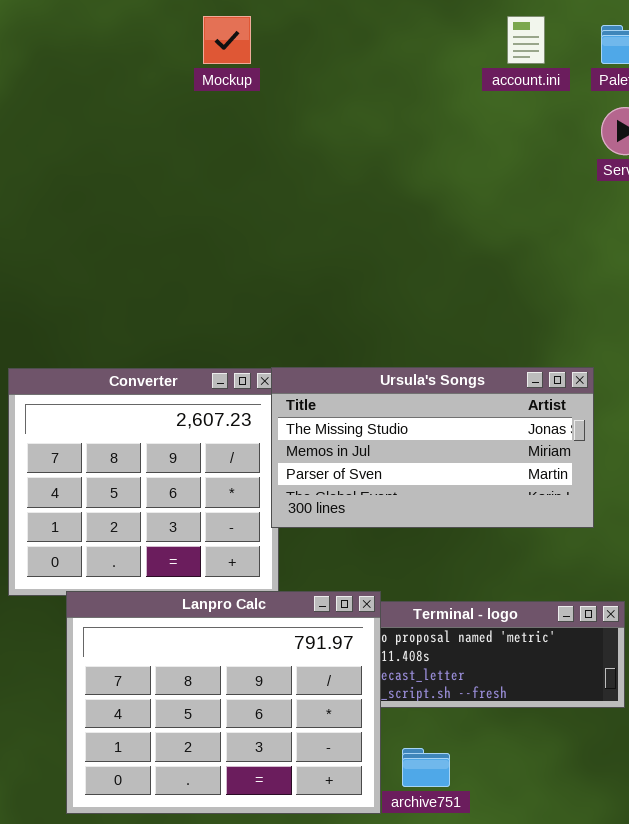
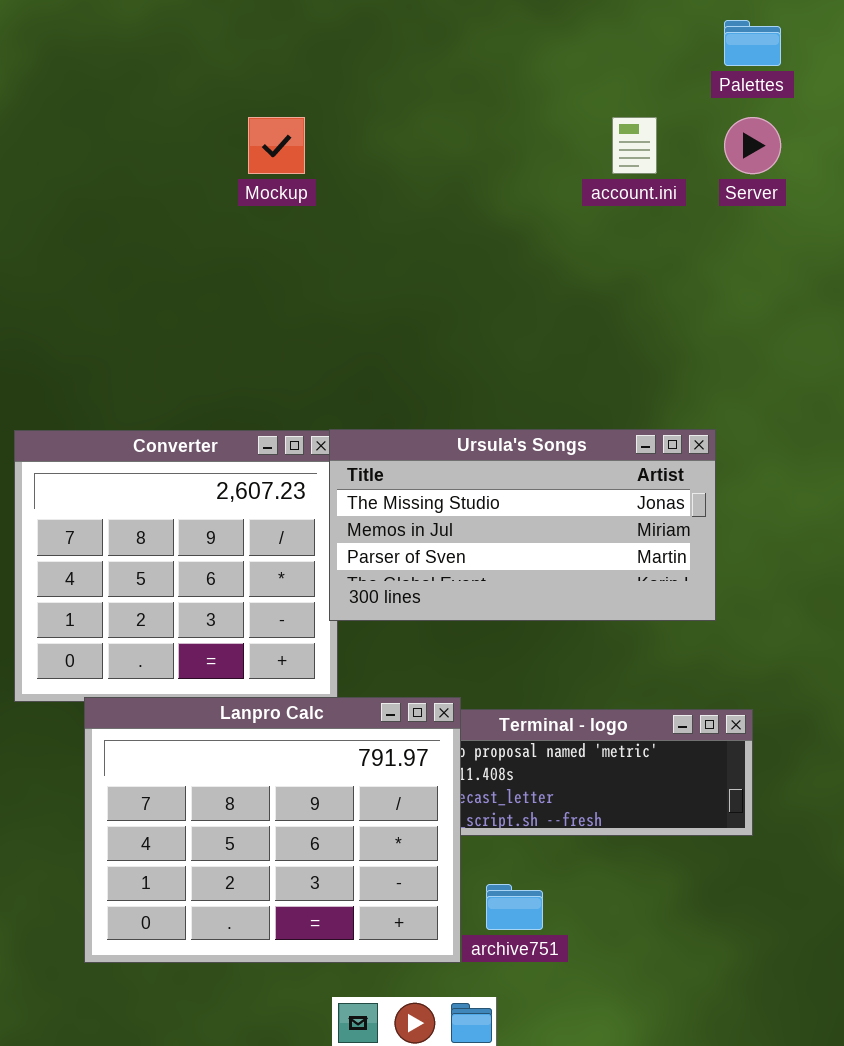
Mockup: [203,16,251,64] -> [248,117,305,174], moved
account.ini: [507,16,545,64] -> [612,117,657,174], moved

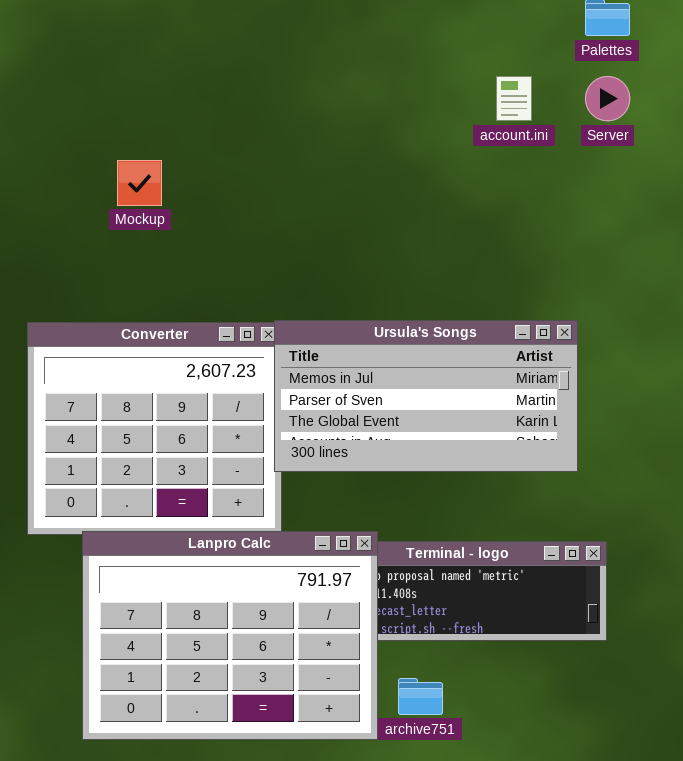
Mockup: [248,117,305,174] -> [117,160,162,206], moved
Ursula's Songs: [329,429,716,621] -> [274,320,578,472], scrolled down 1 row

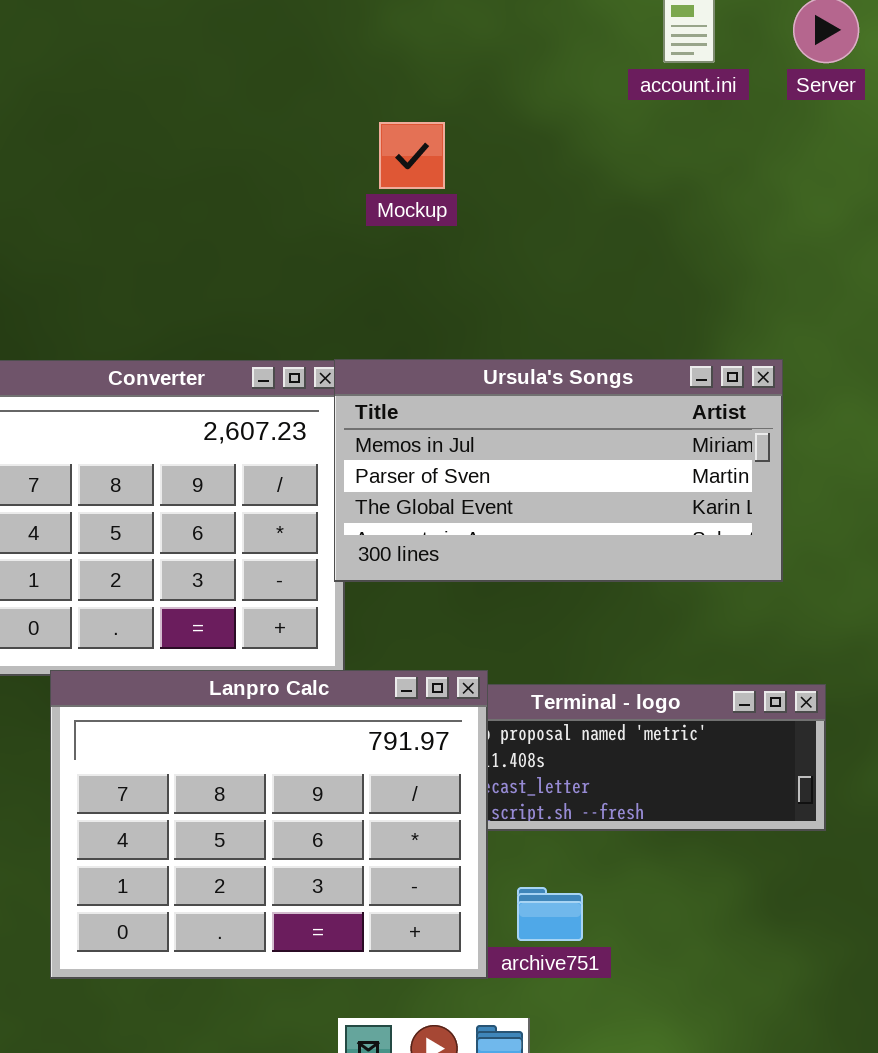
Mockup: [117,160,162,206] -> [379,122,445,189], moved

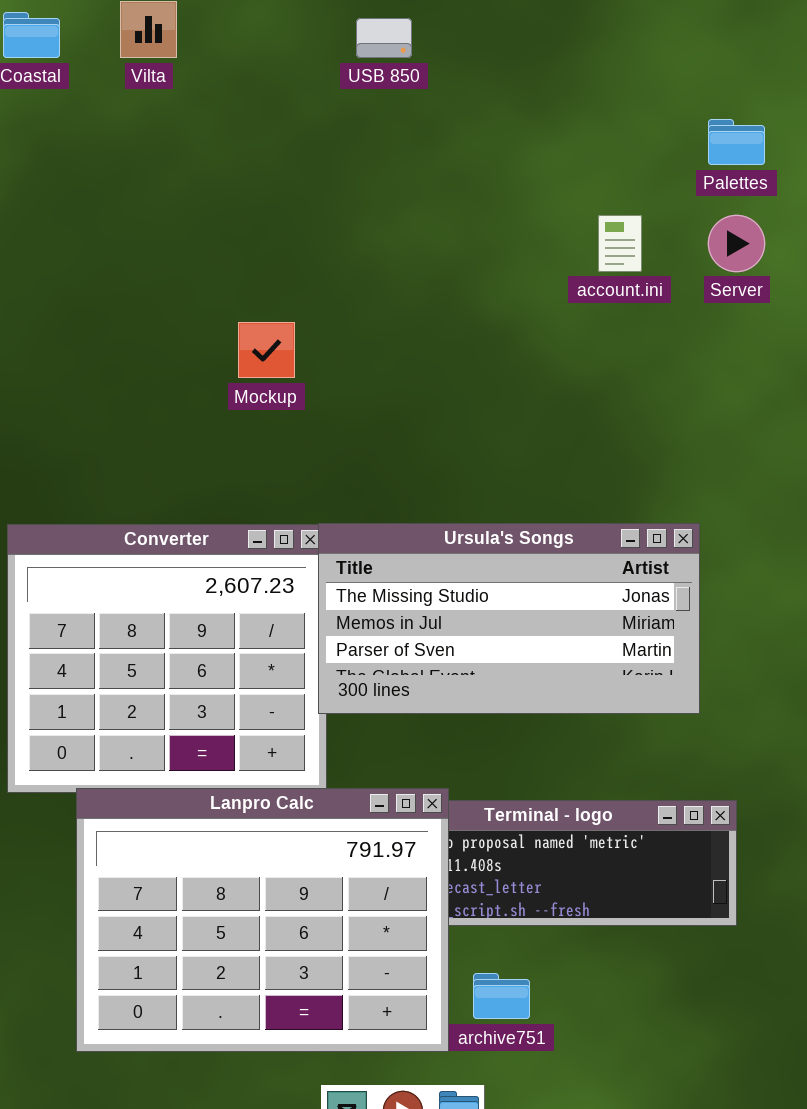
Mockup: [379,122,445,189] -> [238,322,295,378], moved
Ursula's Songs: [334,359,783,582] -> [318,523,700,714], scrolled up 1 row

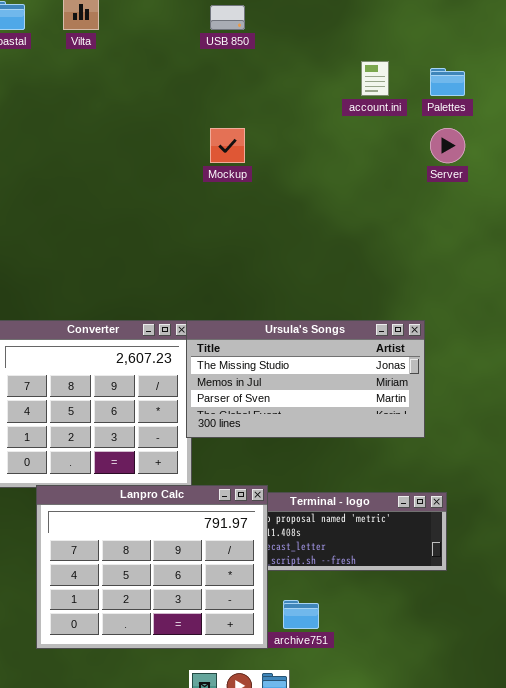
account.ini: [598,215,642,272] -> [361,61,389,96], moved
Mockup: [238,322,295,378] -> [210,128,245,163], moved

